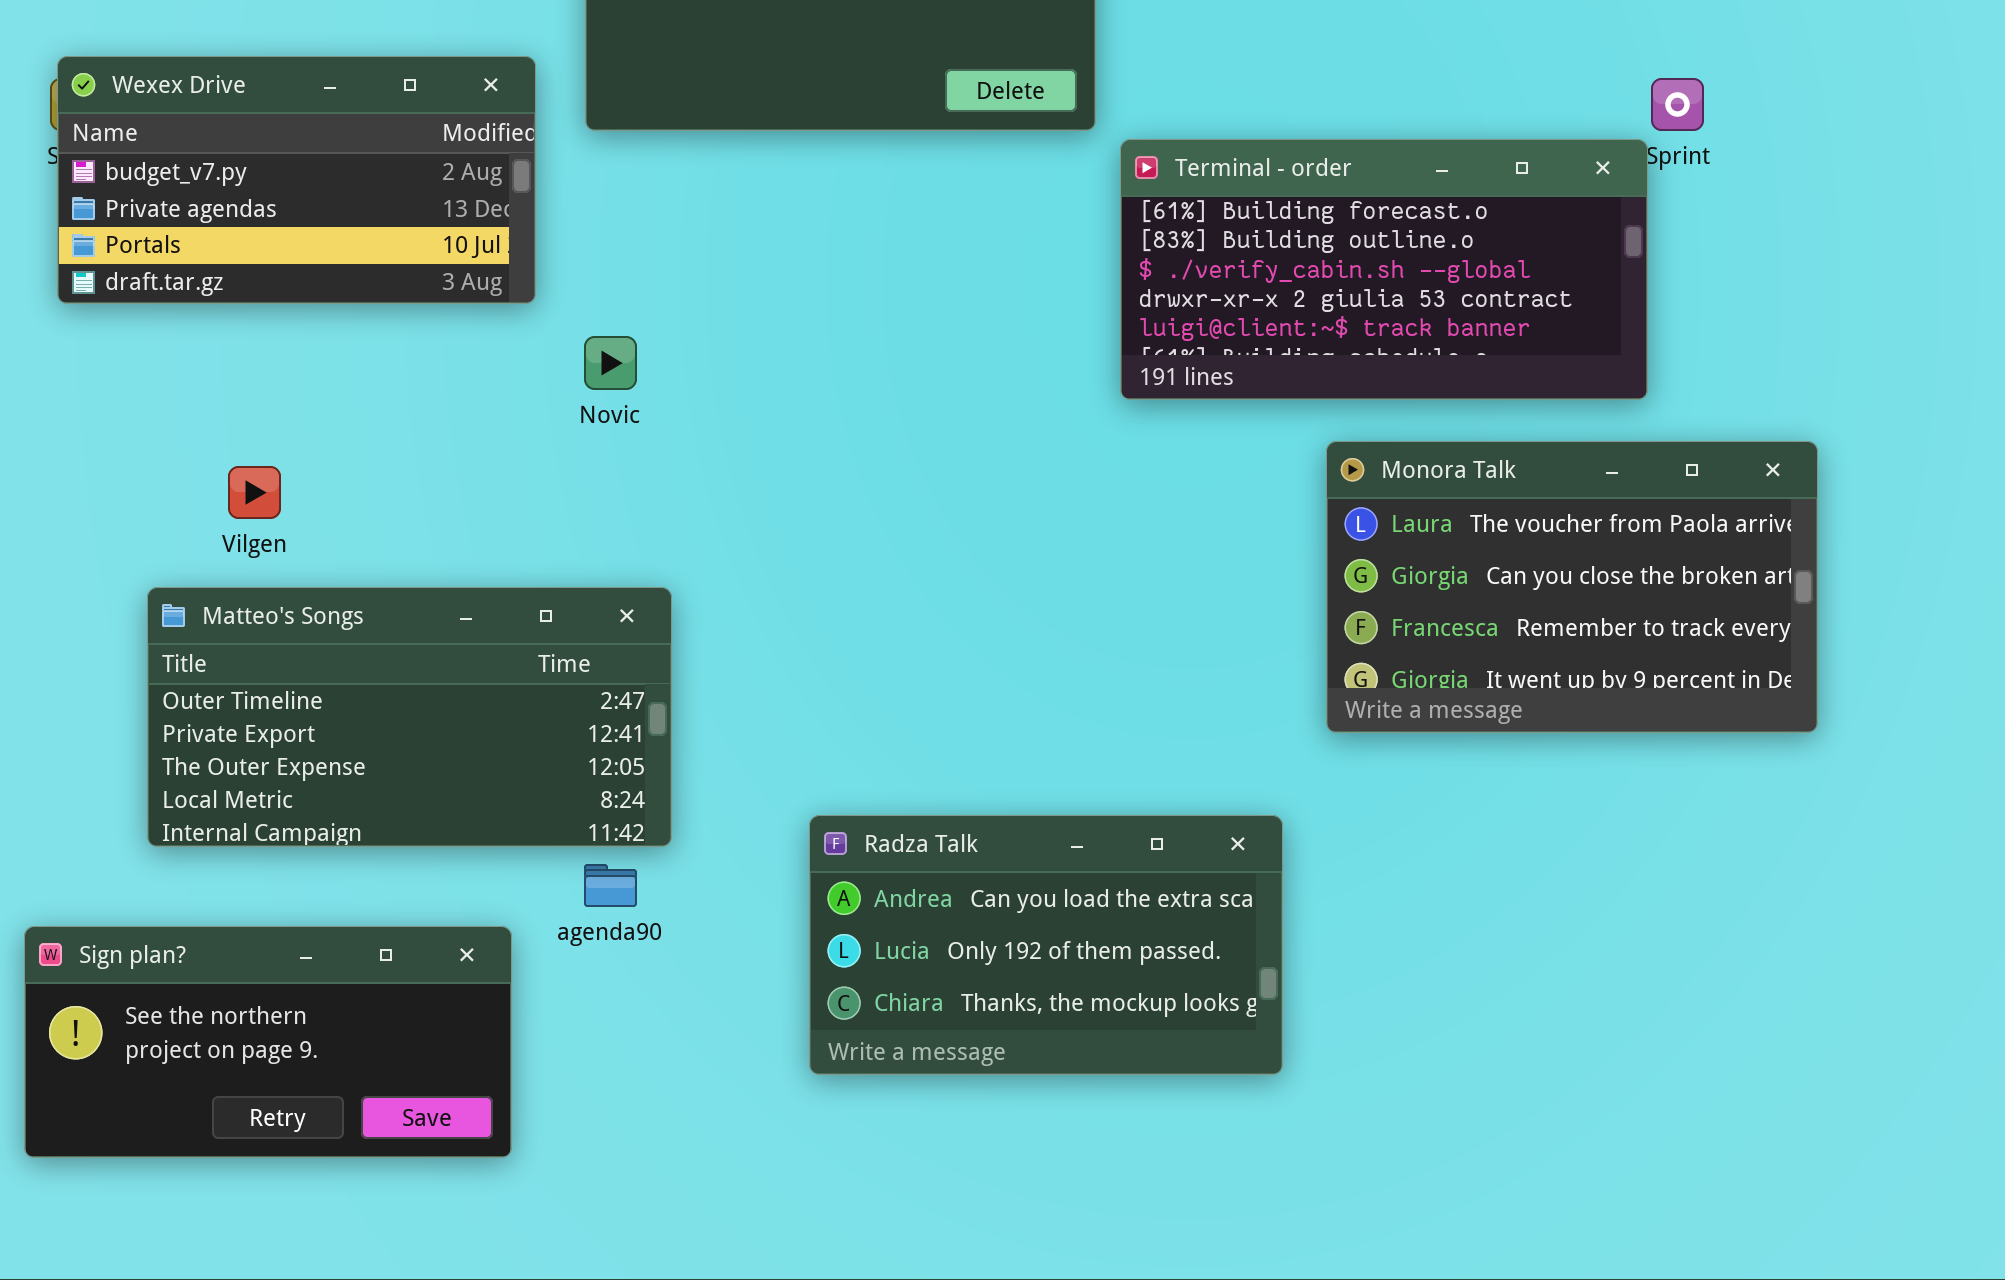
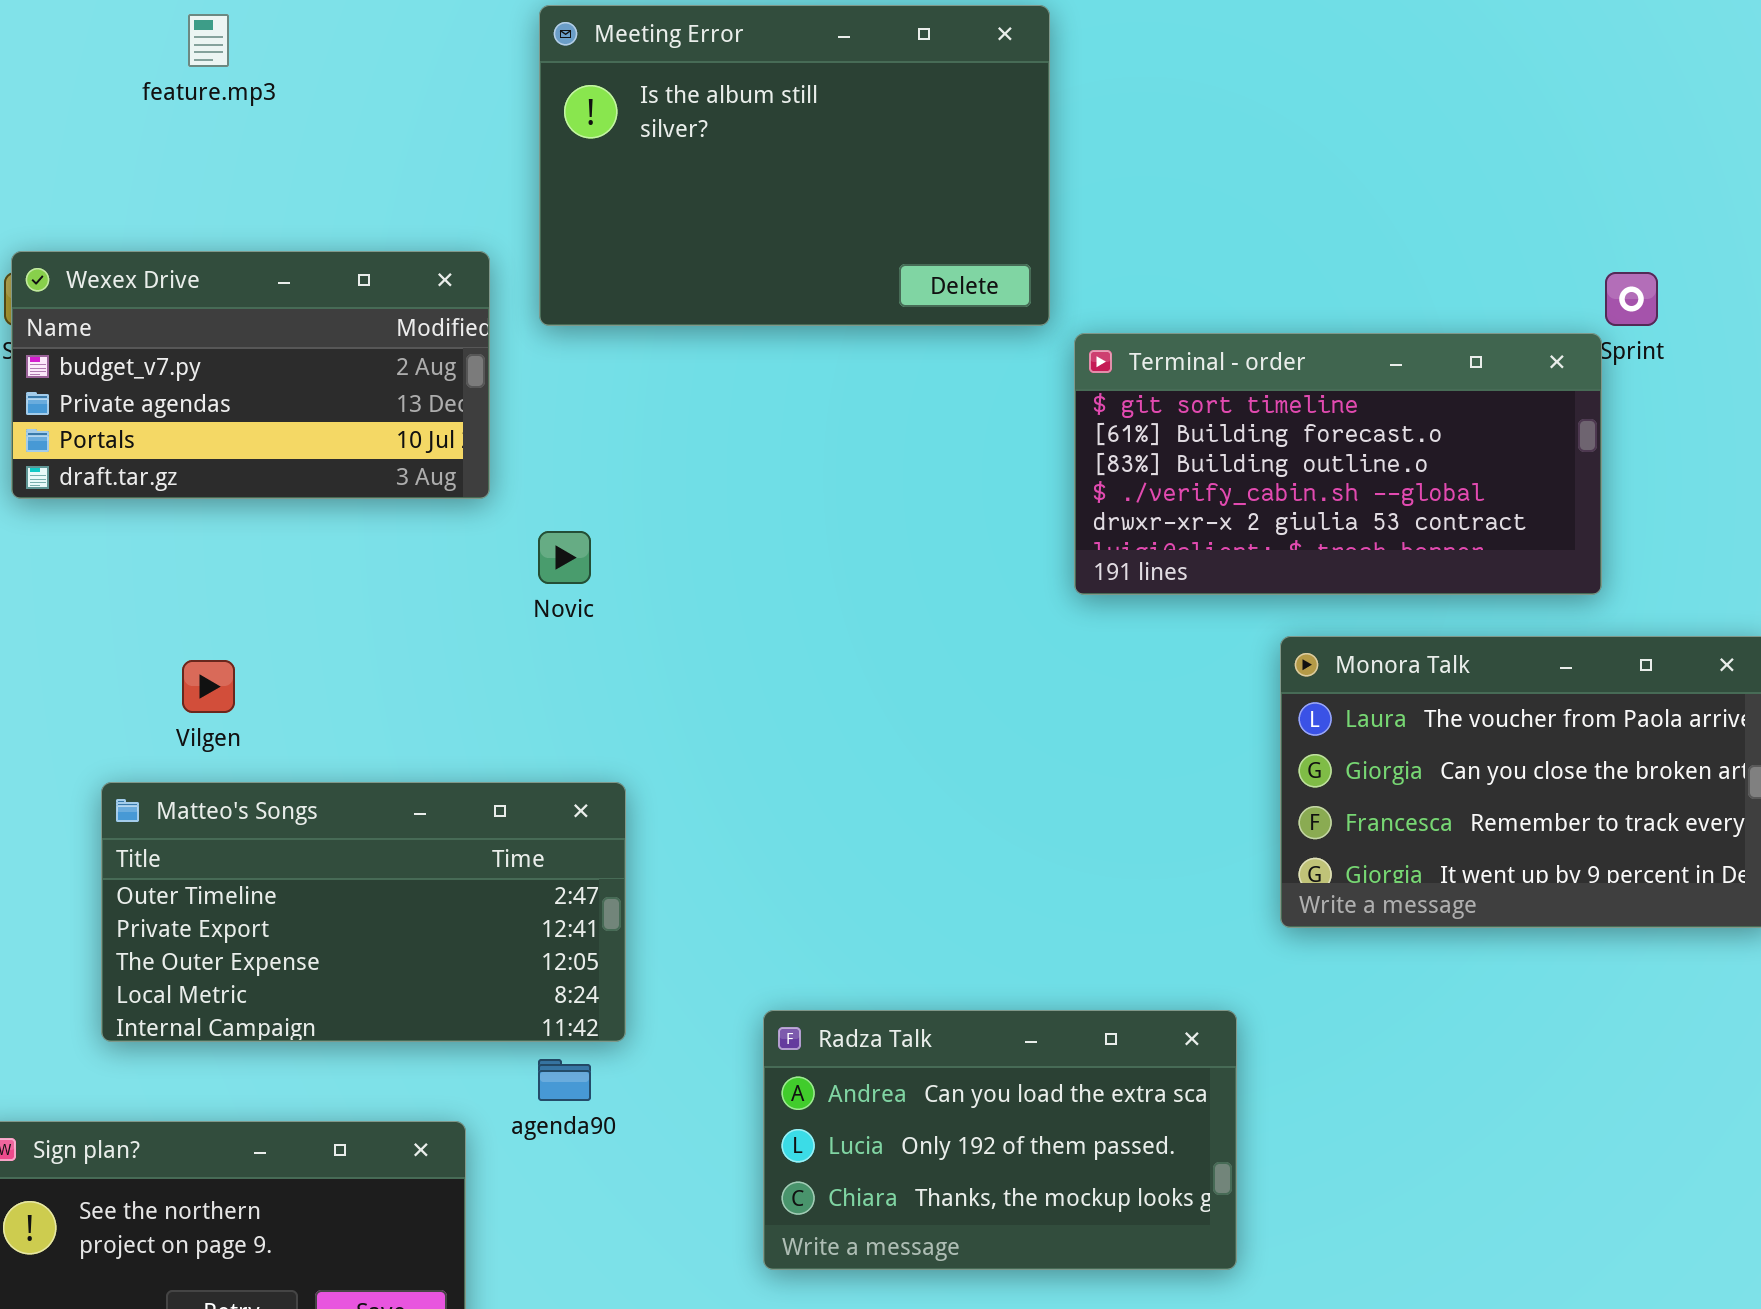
Terminal - order: [1120,139,1648,400] -> [1074,333,1602,595], scrolled up 1 row

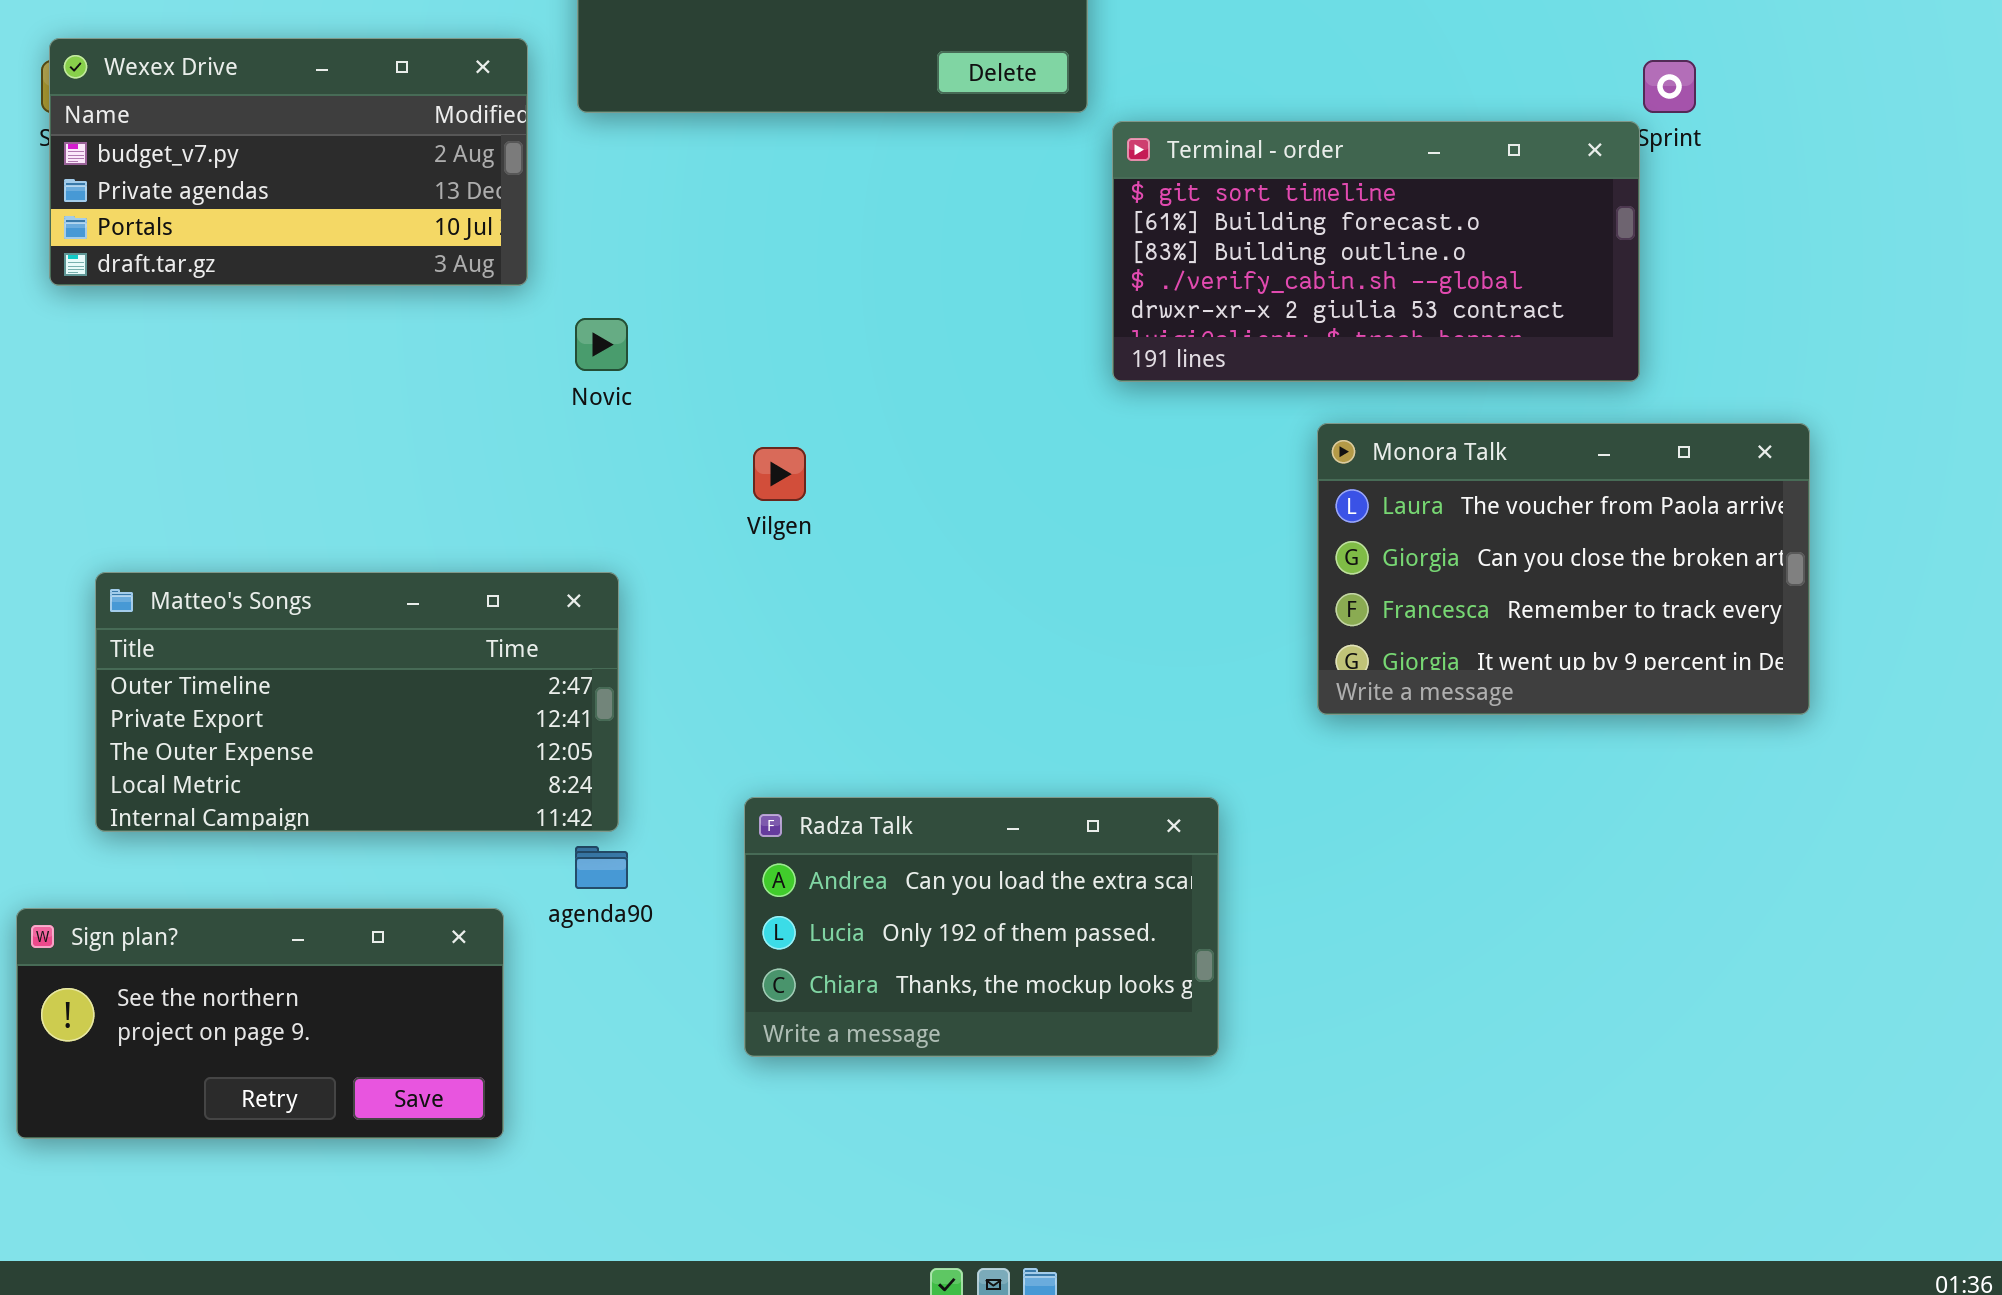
Vilgen: [182,660,235,713] -> [753,447,806,501], moved
Matteo's Songs: [101,782,626,1042] -> [95,572,619,832], moved
Radza Talk: [763,1010,1237,1270] -> [744,797,1219,1057], moved

